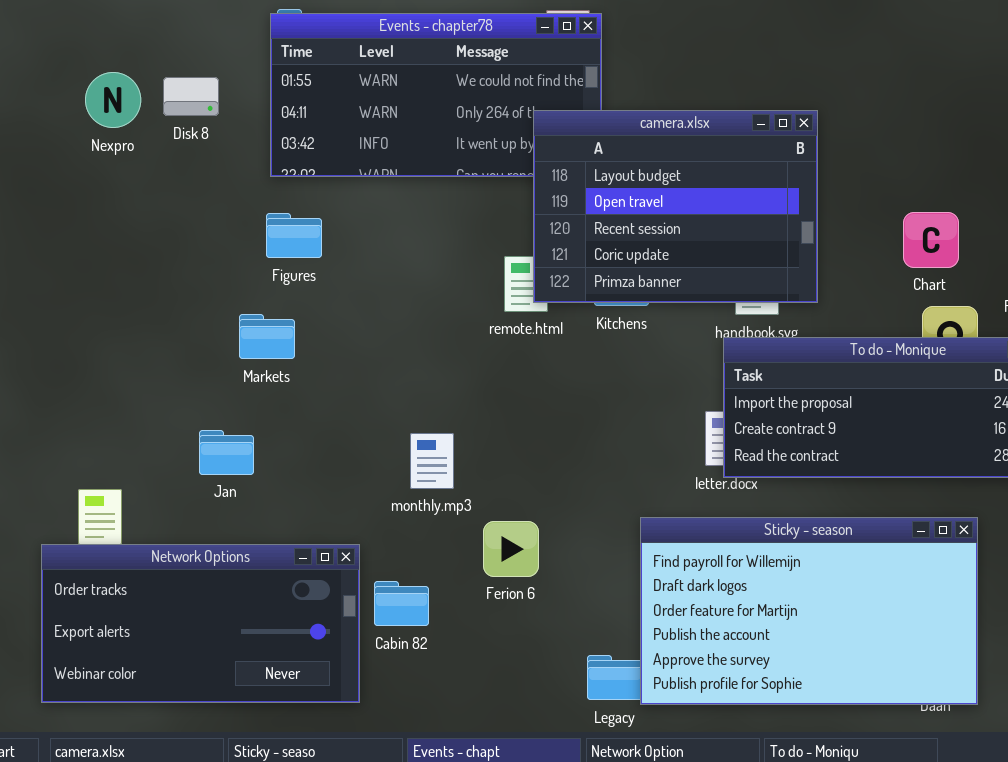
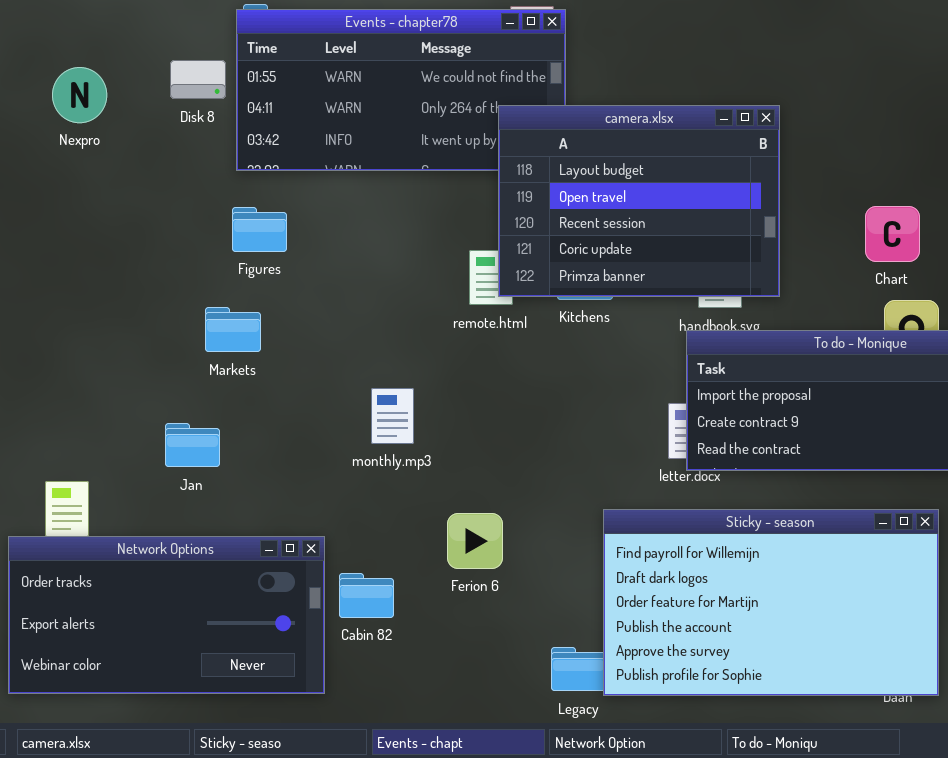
Disk 8: [163,77,219,116] -> [170,60,226,99], moved
monthly.mp3: [410,433,454,489] -> [371,388,414,444], moved

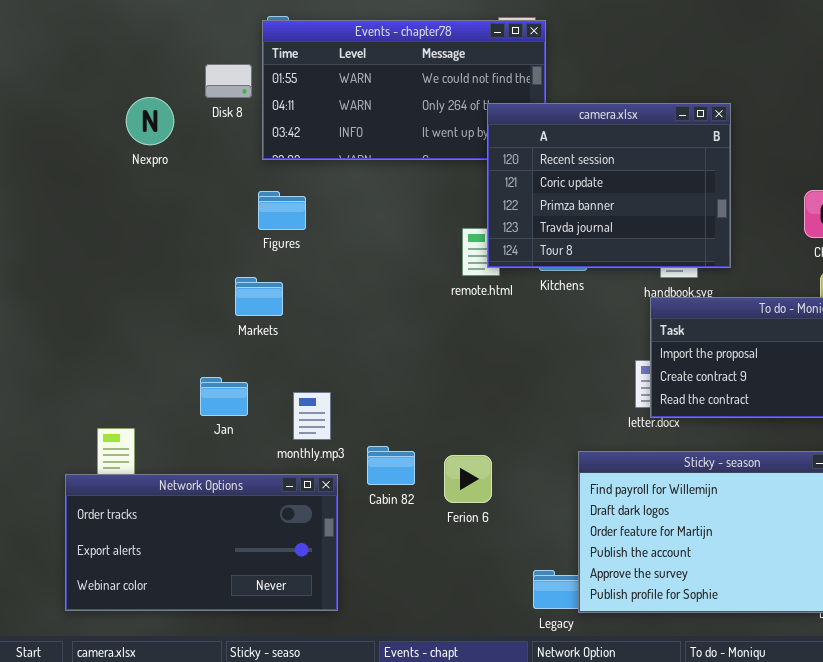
Nexpro: [52,67,107,123] -> [126,97,174,145], moved
camera.xlsx: [498,105,780,297] -> [487,103,731,268], scrolled down 2 rows
monthly.mp3: [371,388,414,444] -> [293,392,331,440], moved
Cabin 82: [339,573,394,618] -> [367,446,415,485], moved

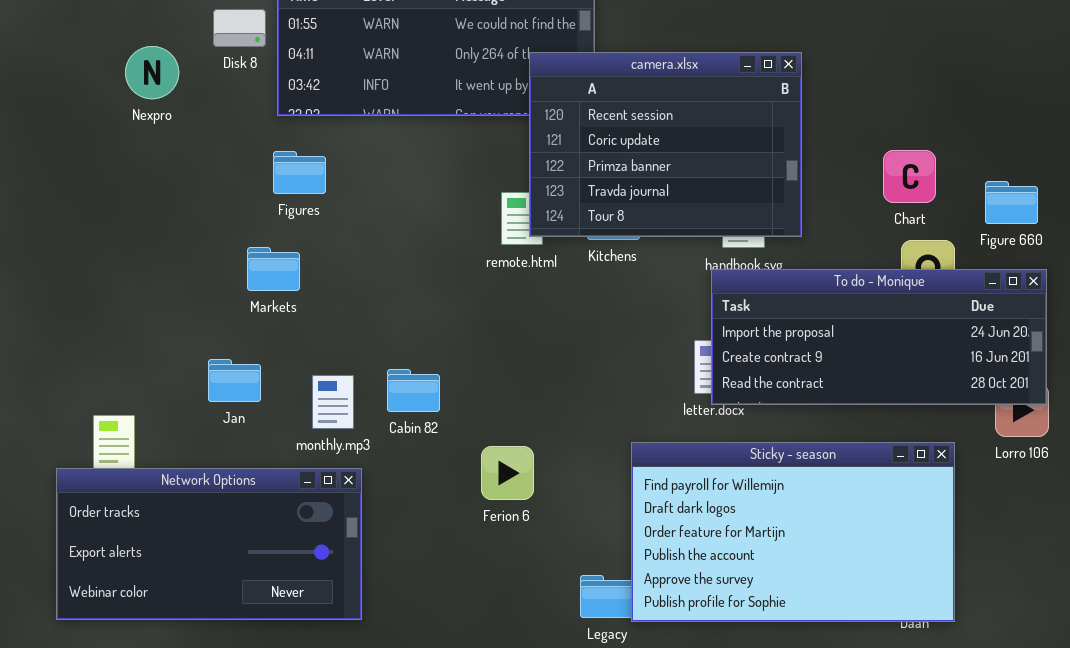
Cabin 82: [367,446,415,485] -> [387,369,440,412], moved

